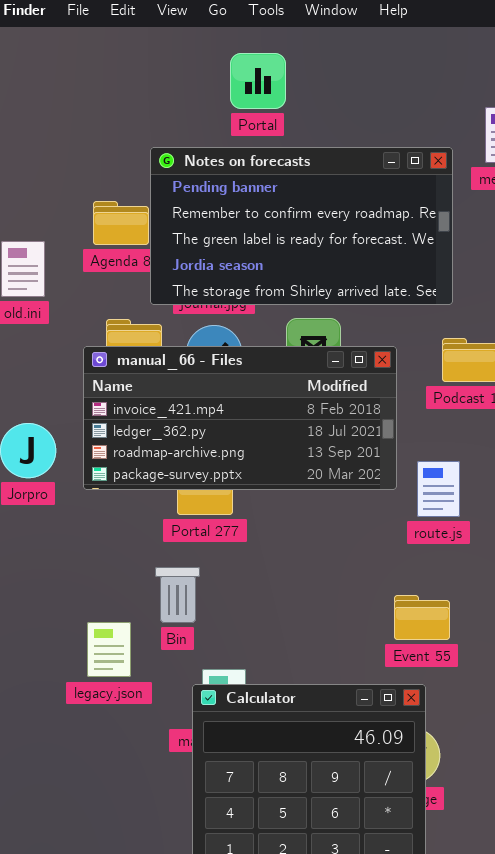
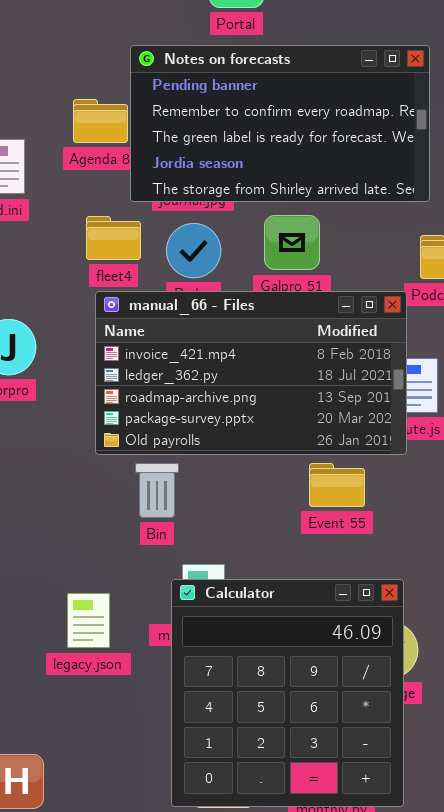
manual_66 - Files: [83,346,397,490] -> [95,291,407,455], moved, resized
Event 55: [394,595,450,640] -> [309,463,365,507], moved
legacy.json: [87,622,131,677] -> [67,593,110,648], moved

